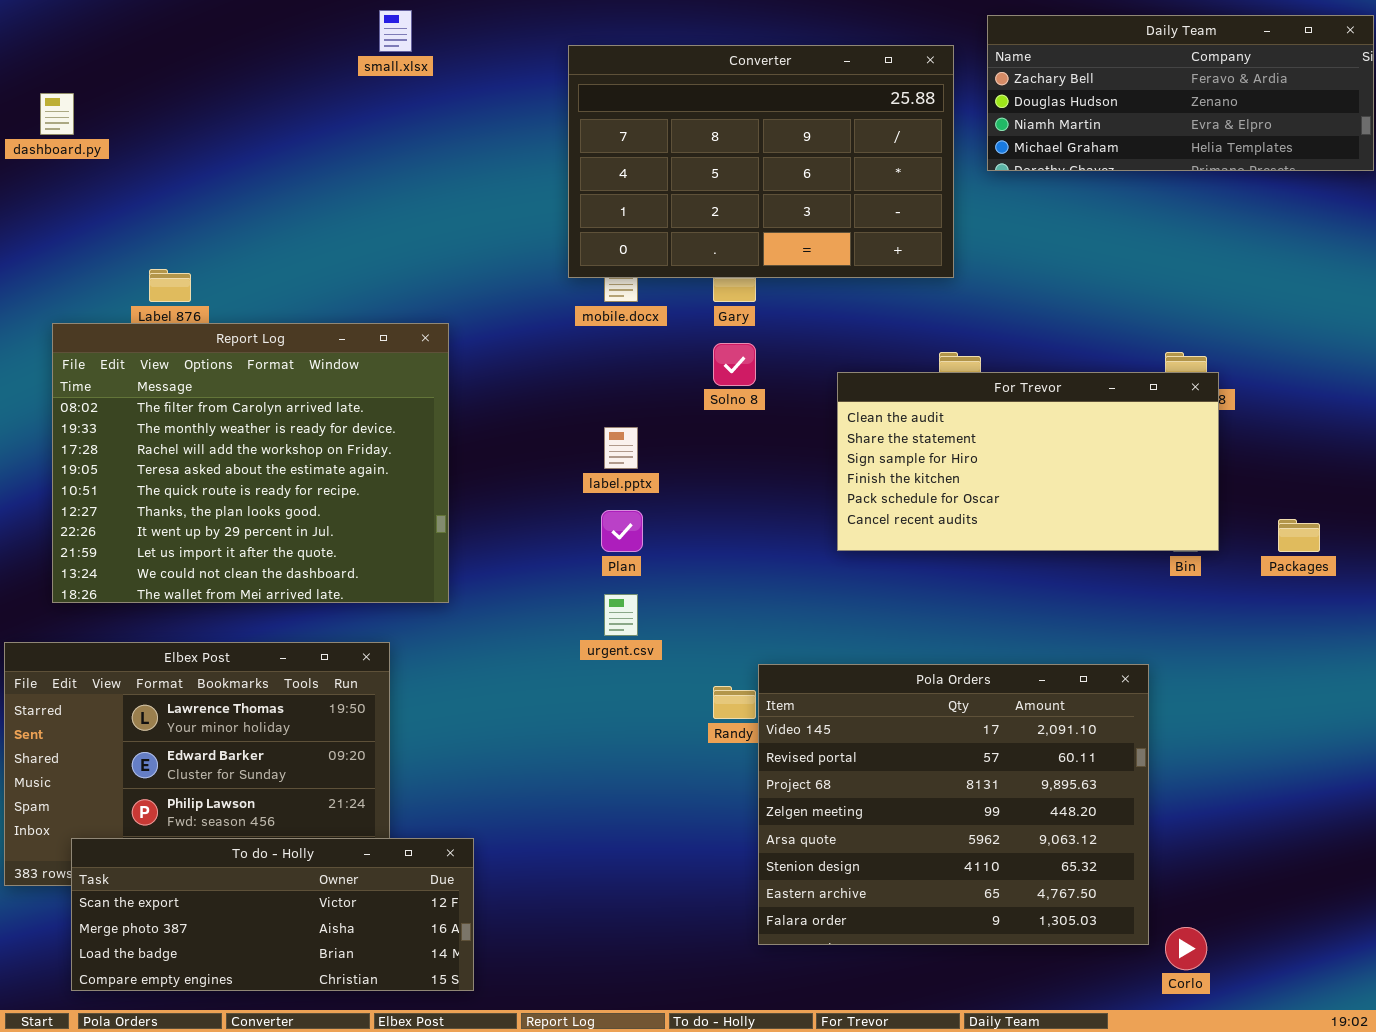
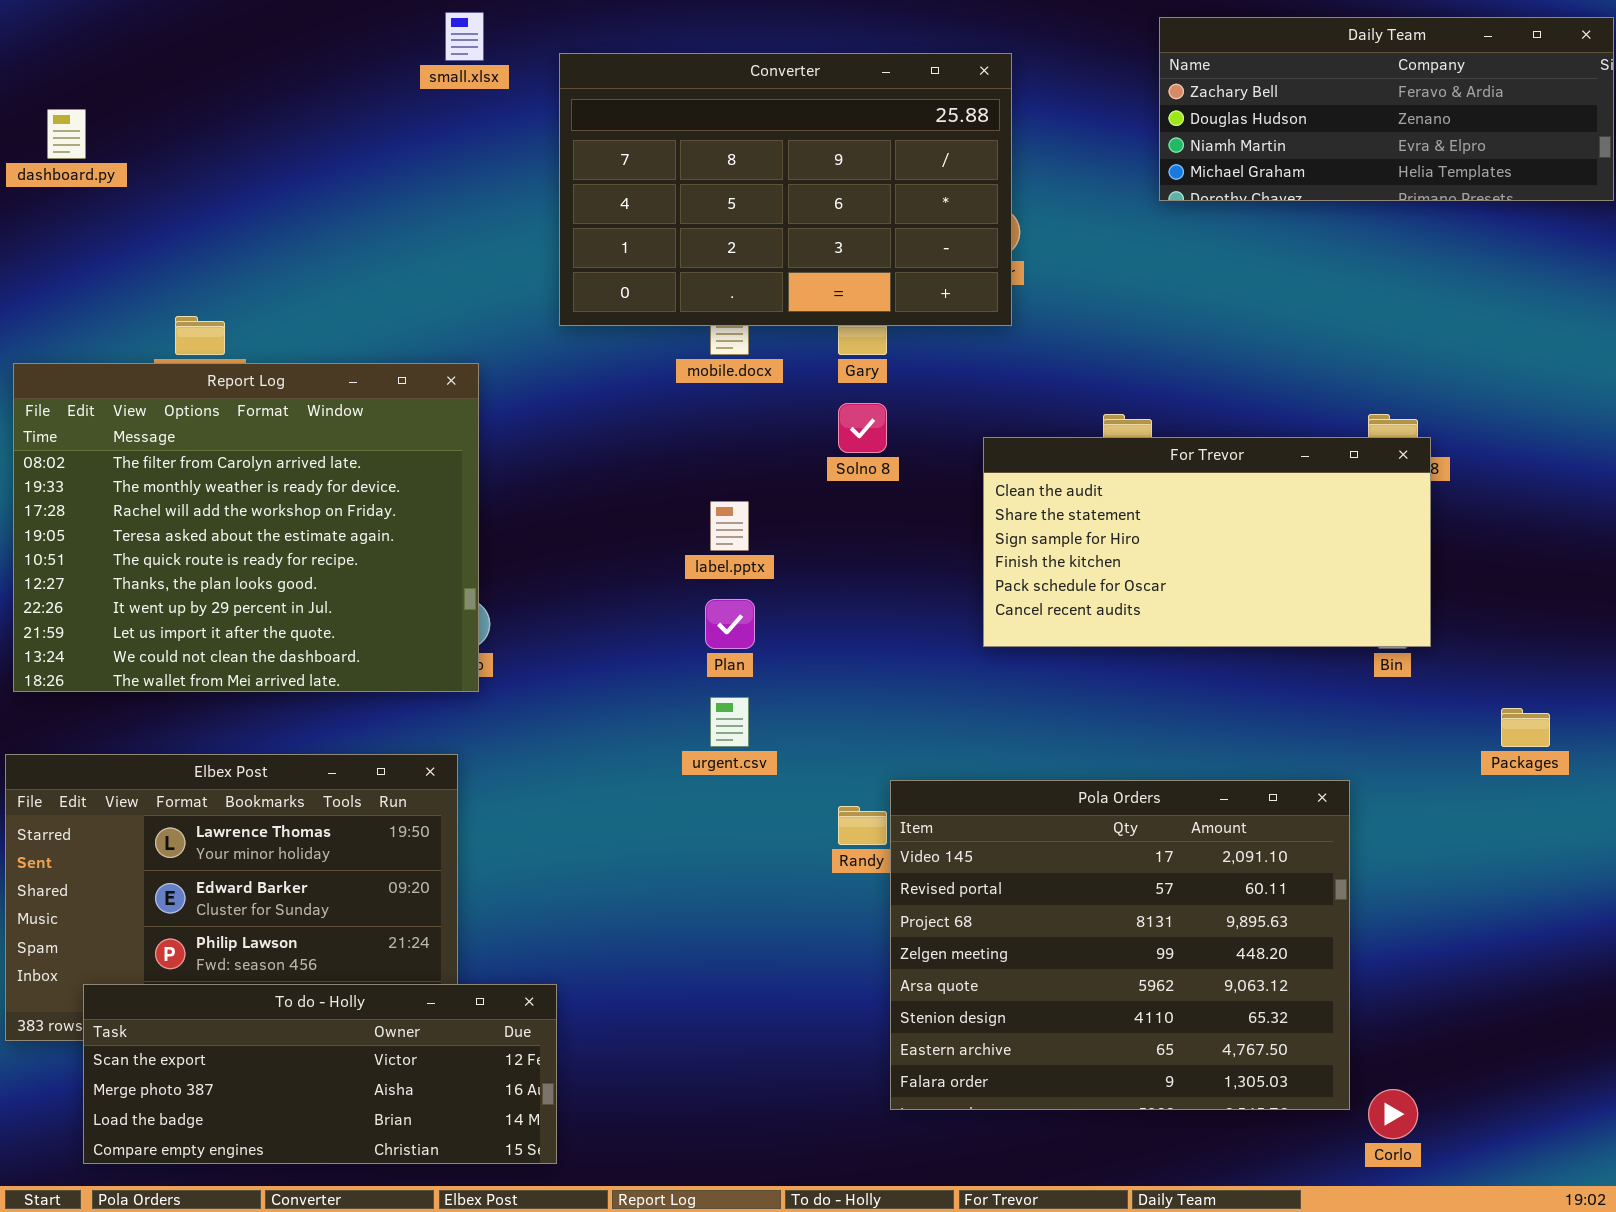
Converter: [568,45,954,278] -> [559,53,1012,326], moved
Report Log: [52,323,449,603] -> [13,363,479,692], moved
Packages: [1278,519,1320,552] -> [1501,708,1550,747], moved

